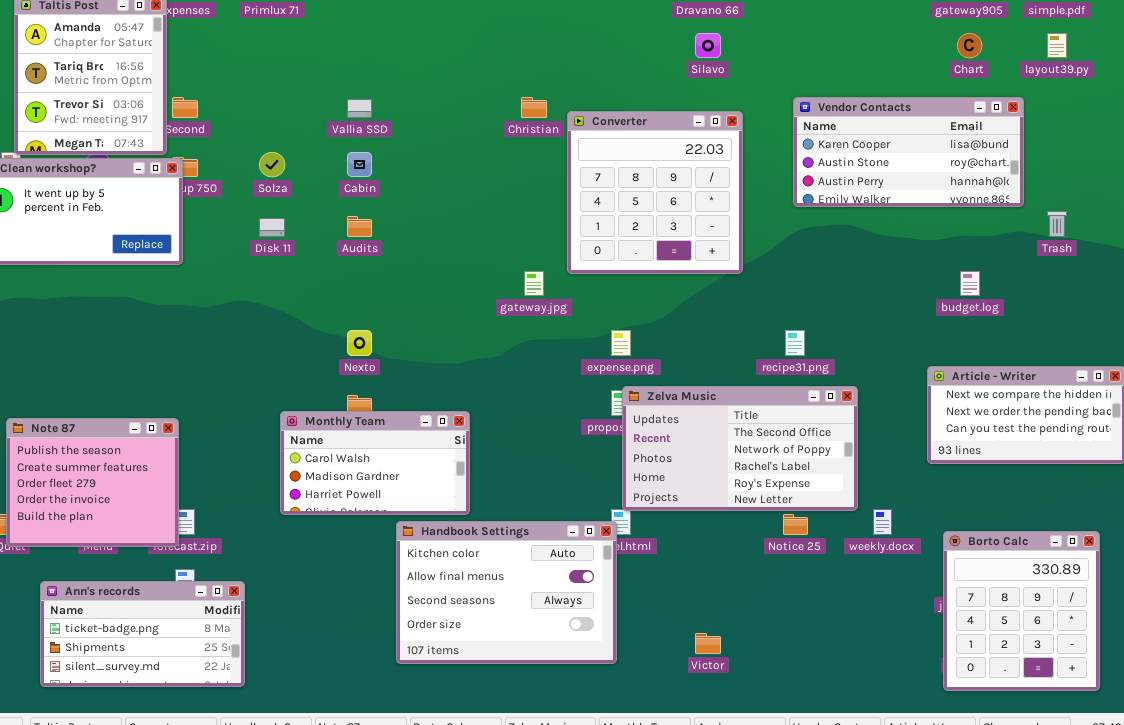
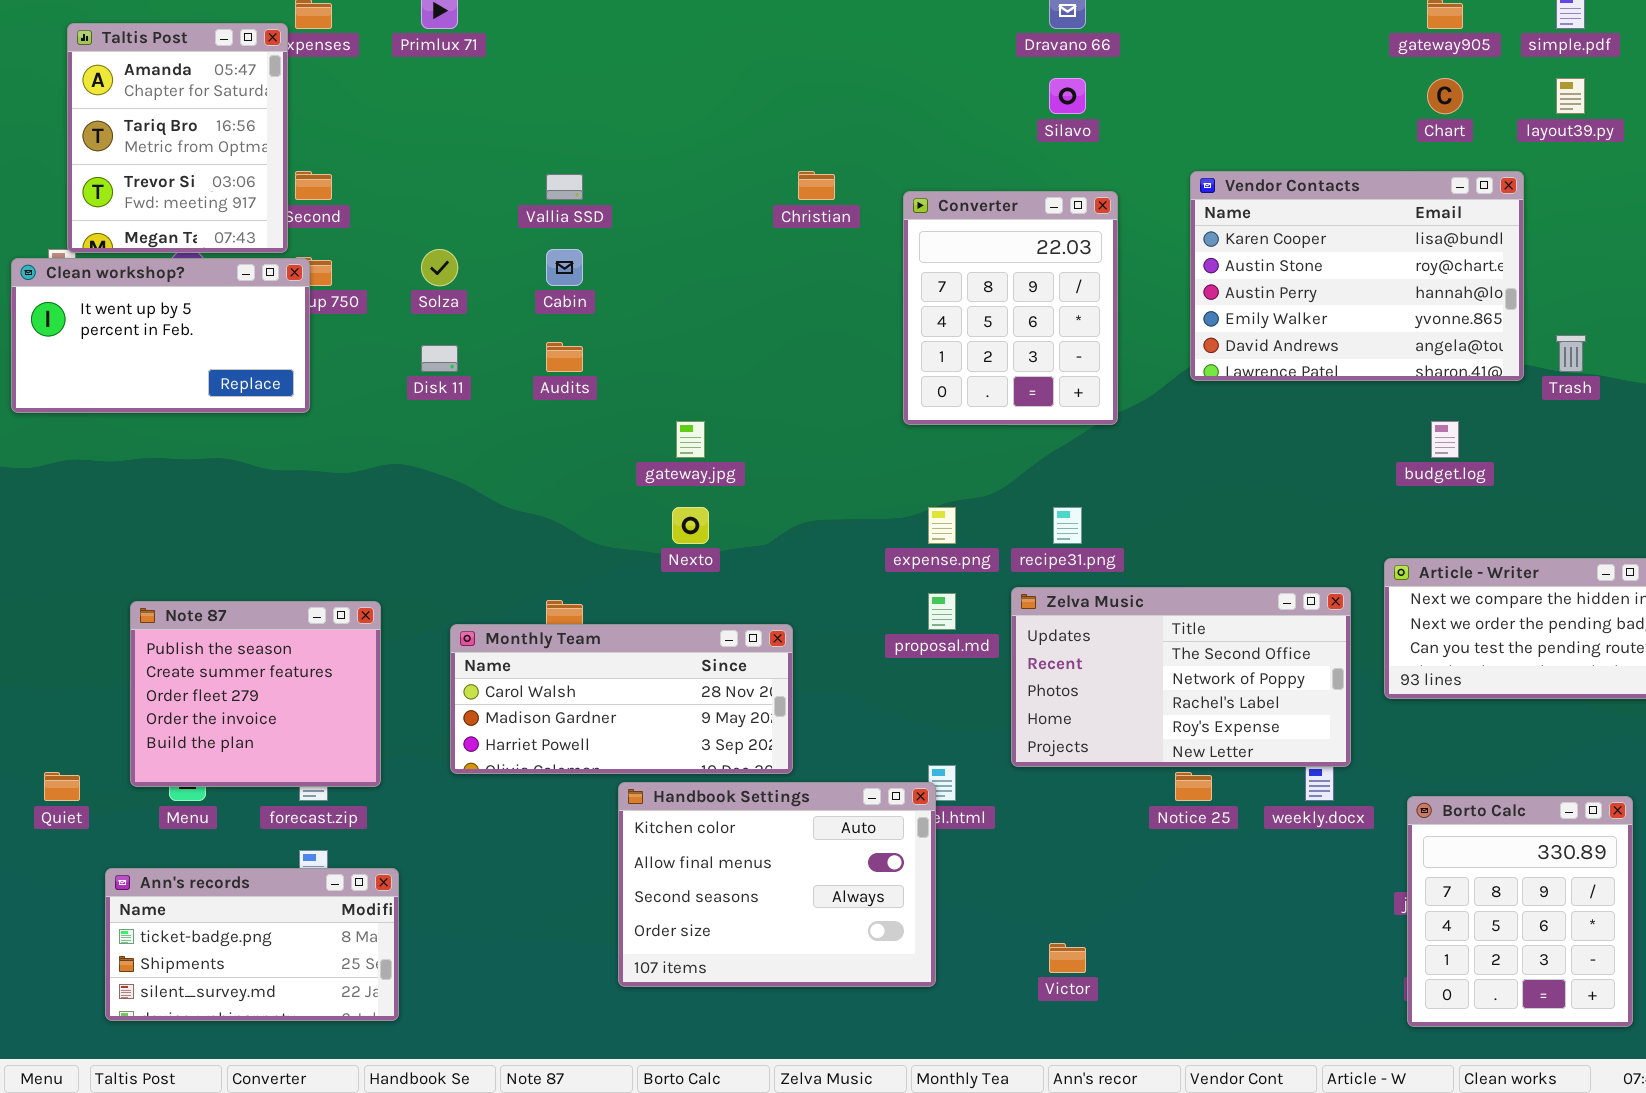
Vendor Contacts: [793,97,1024,207] -> [1190,171,1524,381], resized
Converter: [567,111,743,274] -> [903,191,1118,425], resized
gateway.jpg: [524,271,544,296] -> [676,421,705,458], moved
Nexto: [347,330,372,356] -> [672,507,709,544], moved
recipe31.png: [785,330,805,356] -> [1053,507,1082,544], moved
Zelva Music: [622,386,858,511] -> [1011,587,1351,767], moved
Monthly Team: [280,411,470,515] -> [450,624,793,774], resized
Note 87: [6,418,179,547] -> [130,601,381,787], moved

